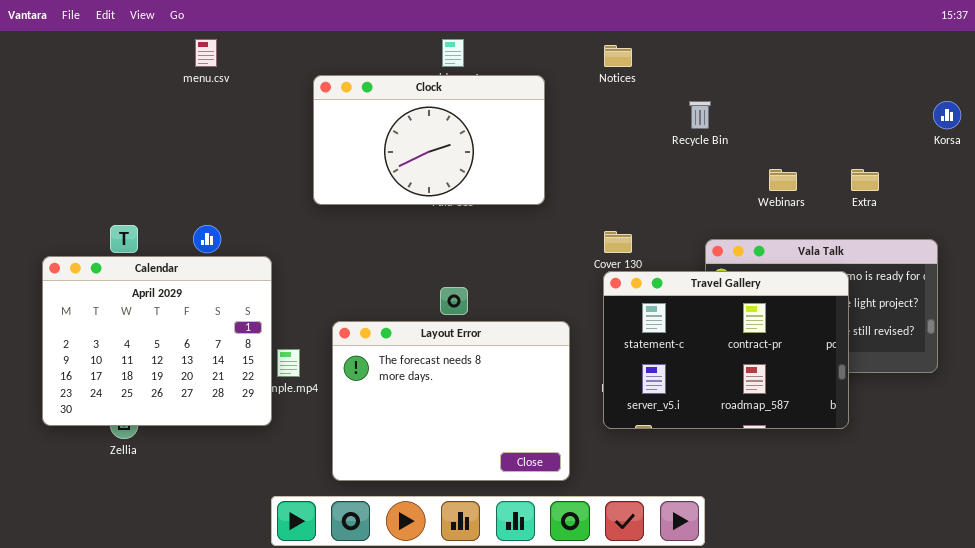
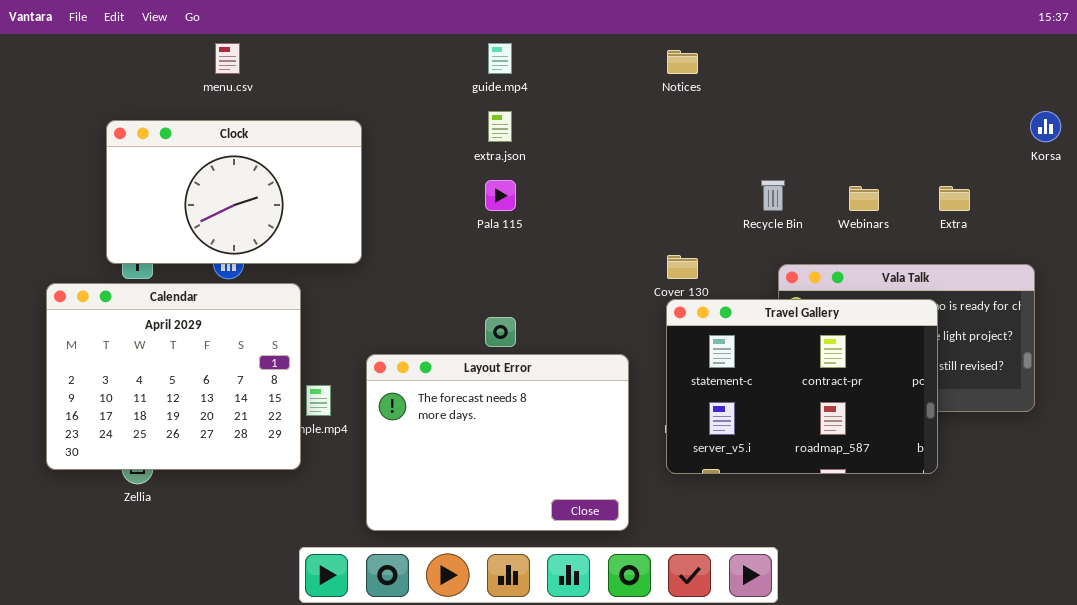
Clock: [313,75,545,205] -> [106,120,362,264], moved
Recycle Bin: [689,101,711,129] -> [761,180,785,211], moved

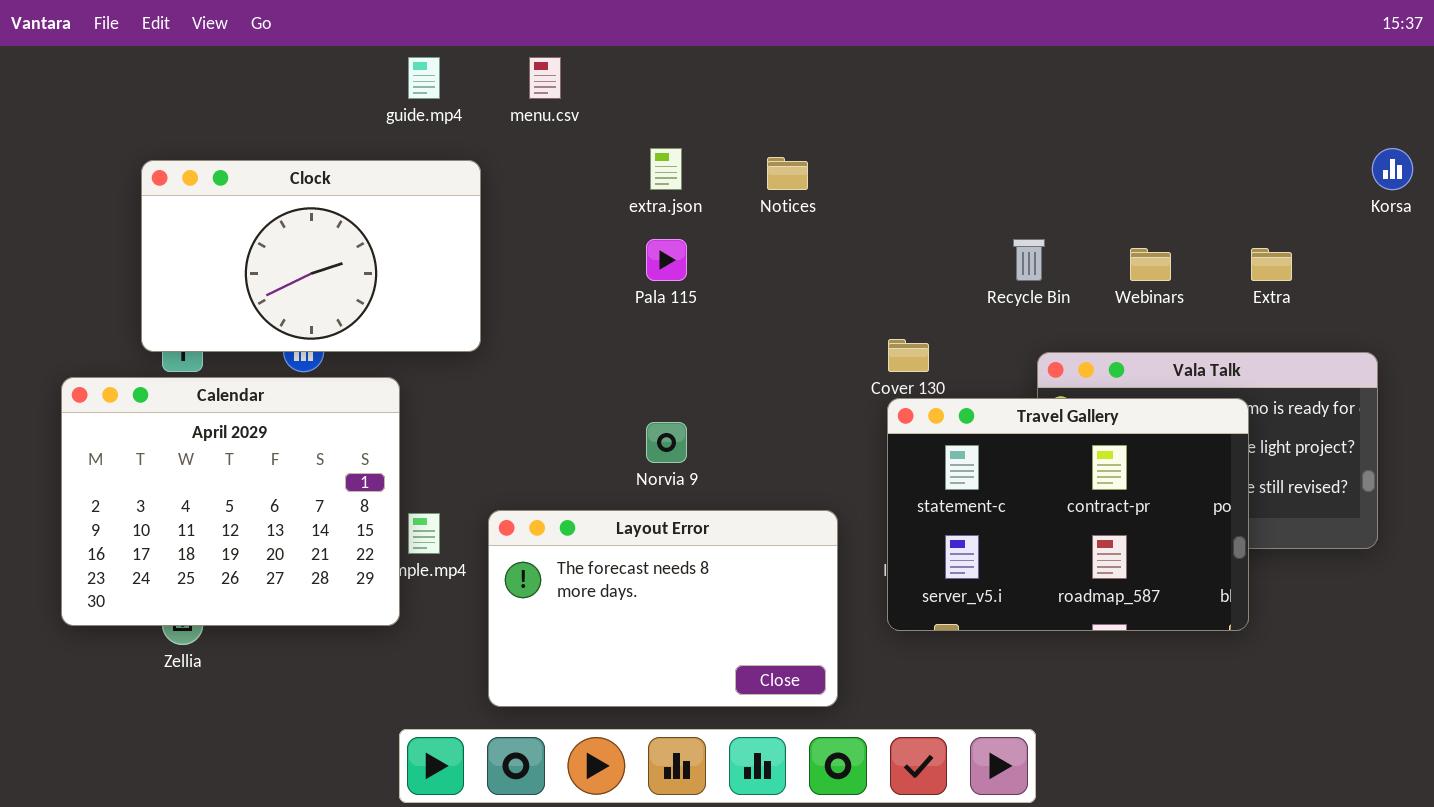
menu.csv: [215,43,240,74] -> [529,57,561,99], moved
guide.mp4: [488,43,512,74] -> [408,57,440,99], moved
Notices: [667,50,698,74] -> [767,157,808,190], moved
Layout Error: [366,354,629,531] -> [488,510,838,707], resized

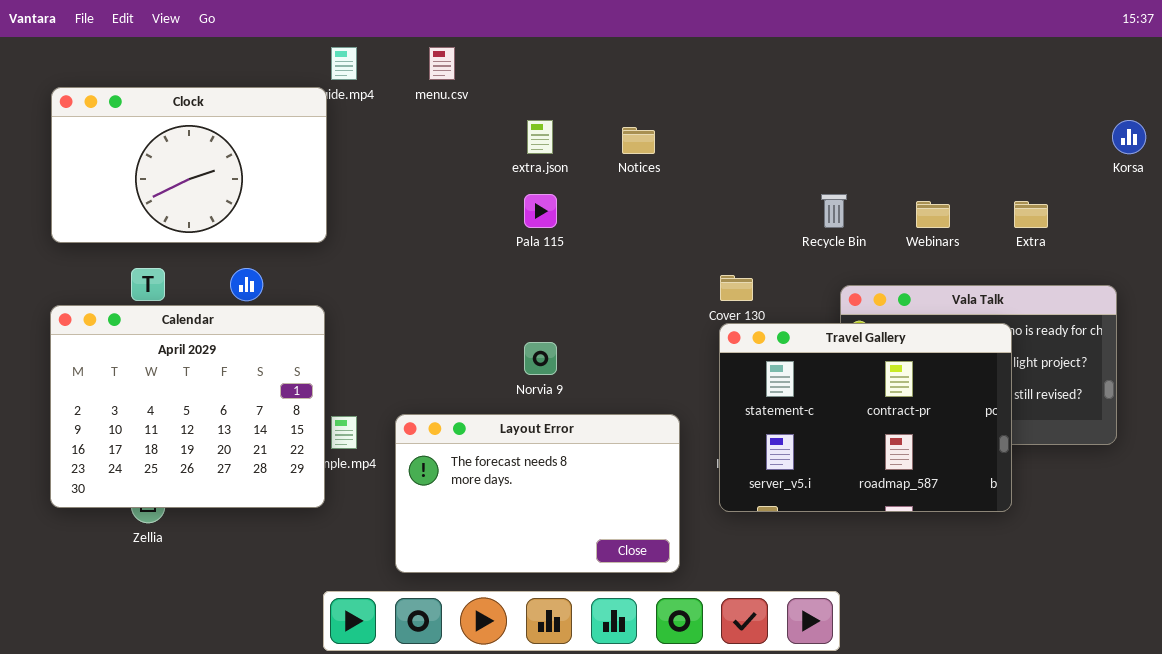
Clock: [141,160,481,352] -> [51,87,327,243], moved

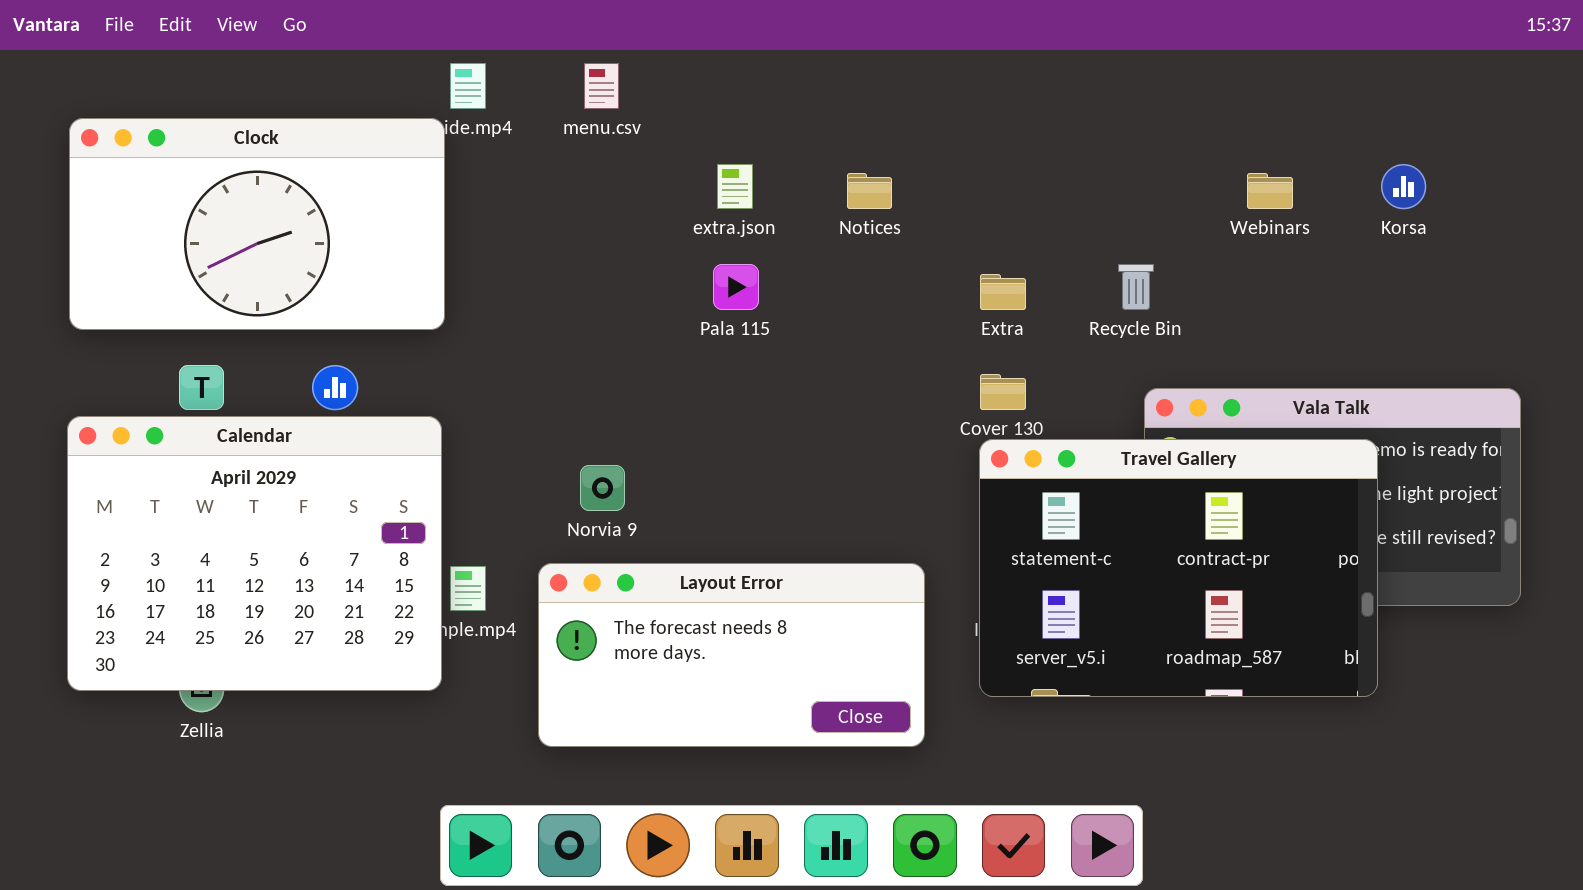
Korsa: [1112,120,1146,154] -> [1381,164,1426,209], moved
Webinars: [916,201,950,228] -> [1247,173,1293,209], moved
Extra: [1014,201,1048,228] -> [980,274,1026,310], moved
Norvia 9: [524,342,557,375] -> [580,465,625,511], moved
Layout Error: [395,414,680,573] -> [538,563,925,747], resized

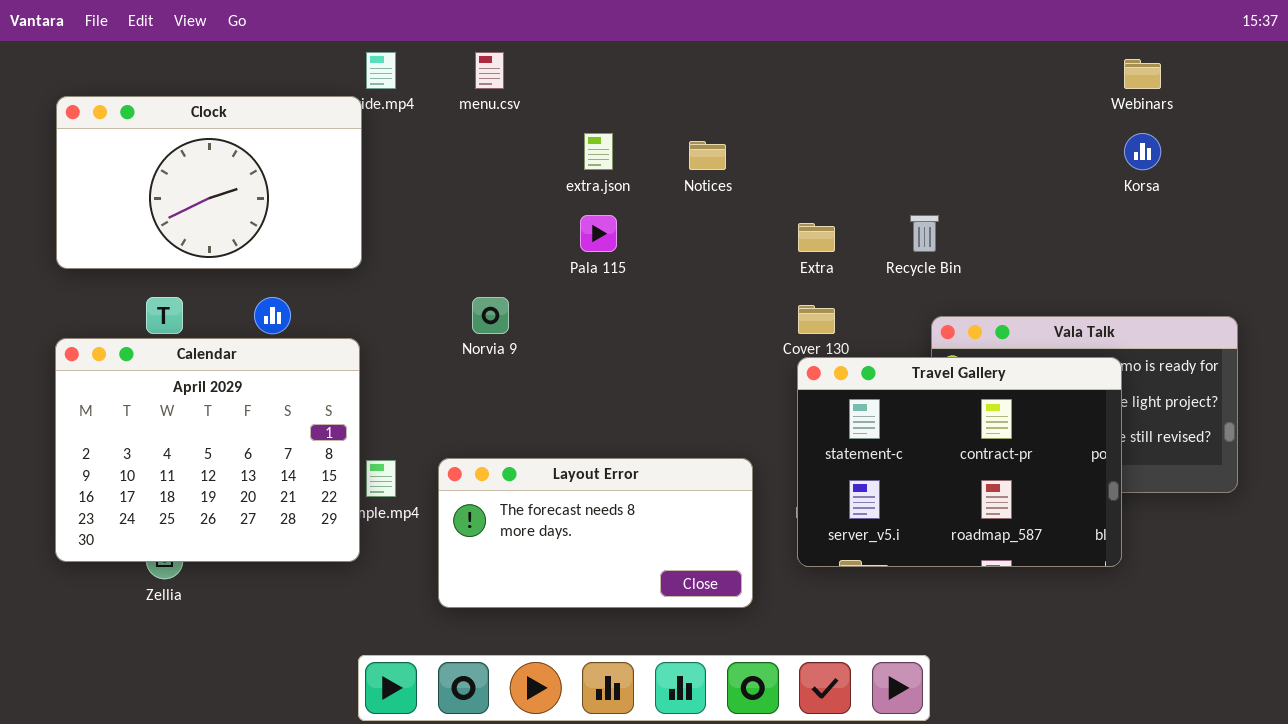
Webinars: [1247,173,1293,209] -> [1124,59,1161,89], moved
Norvia 9: [580,465,625,511] -> [472,297,509,334], moved

